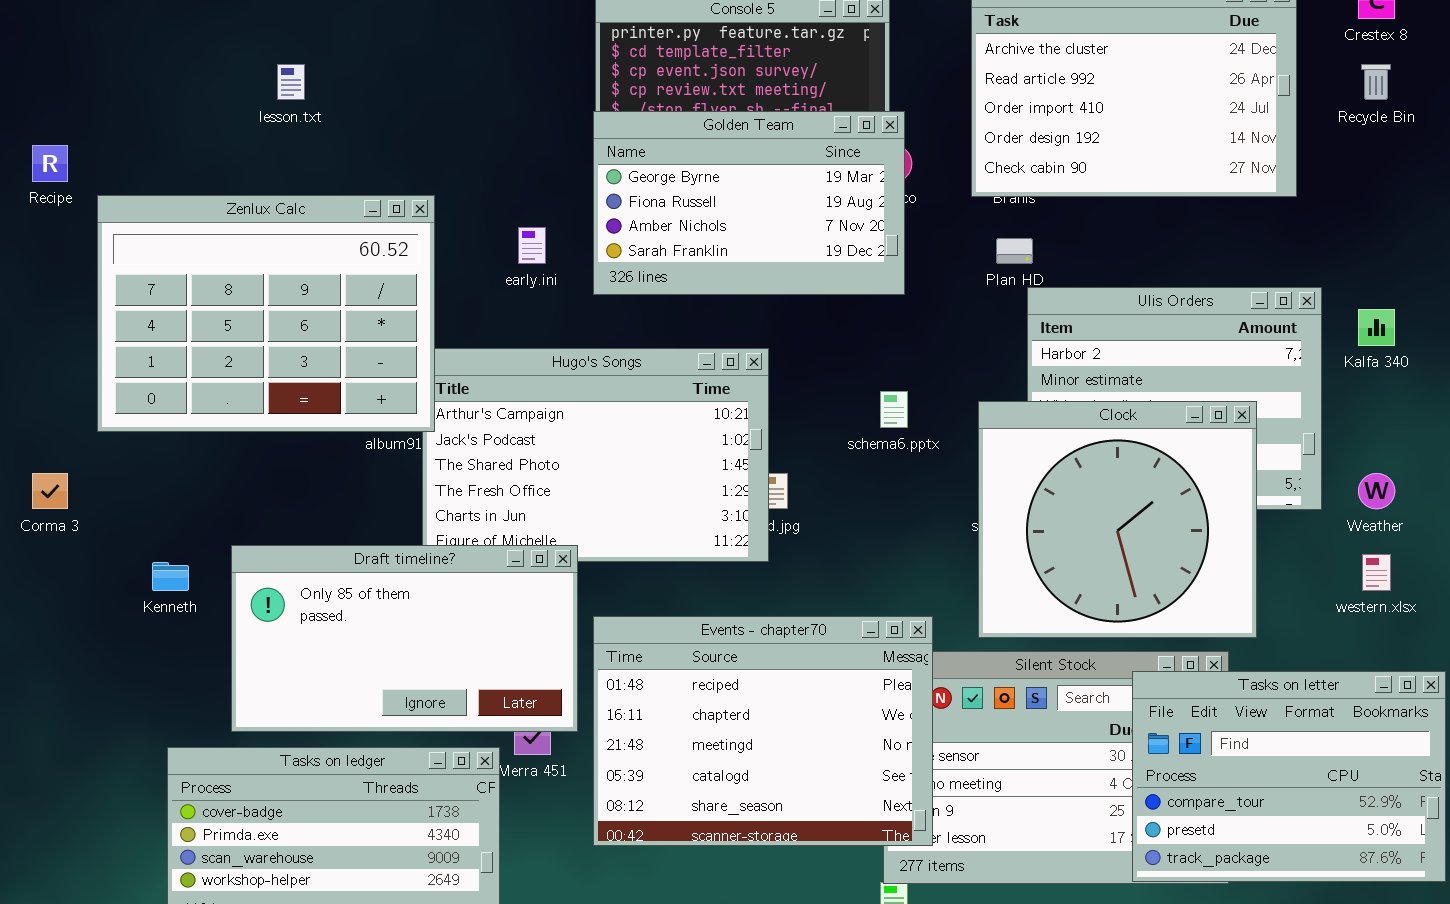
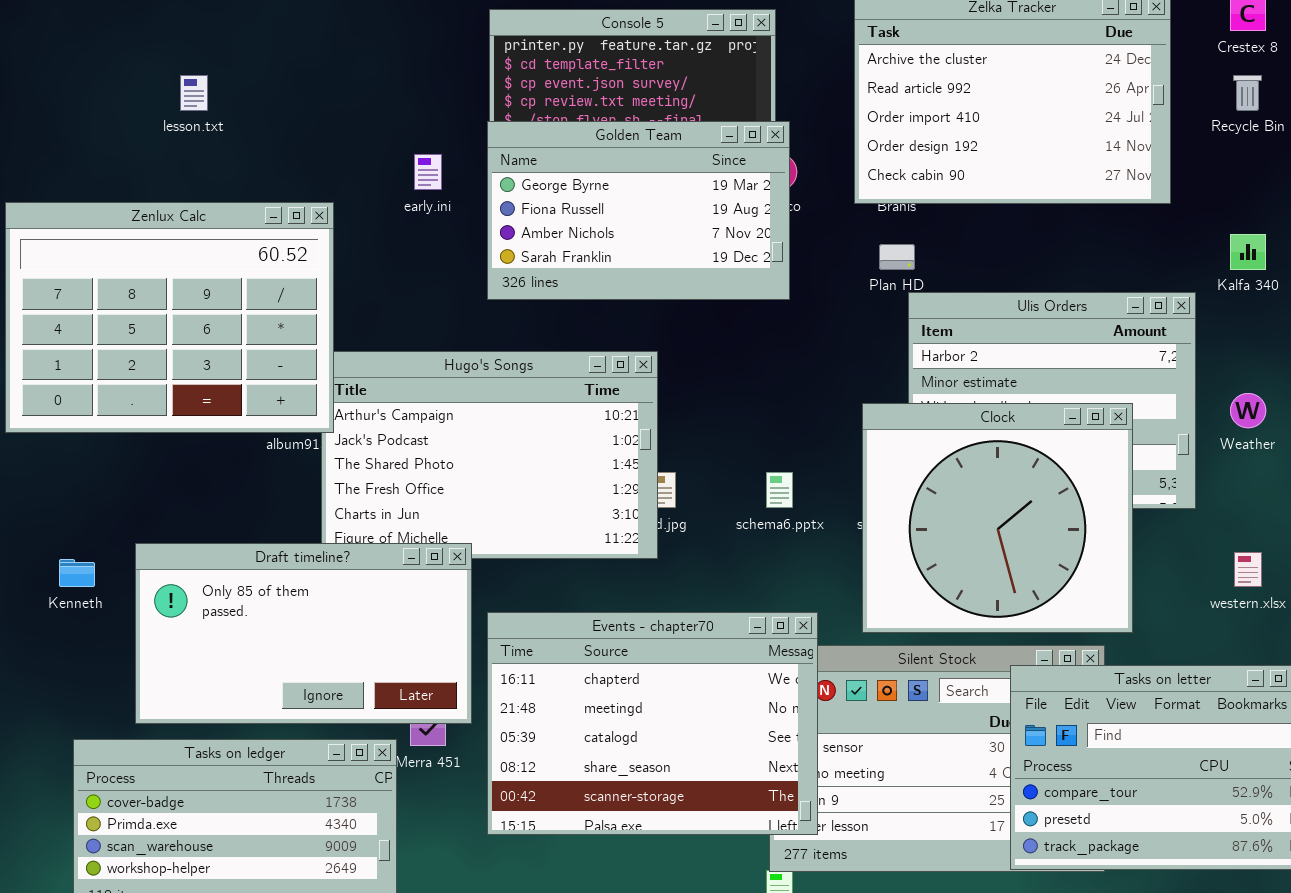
early.ini: [518,227,546,264] -> [414,154,442,190], moved
Kalfa 340: [1358,309,1395,346] -> [1230,234,1266,270], moved
schema6.pptx: [880,391,908,428] -> [766,472,793,508], moved
Weather: [1358,473,1395,509] -> [1230,393,1266,428], moved
Events - chapter70: [593,616,933,846] -> [487,612,818,835], scrolled down 1 row

